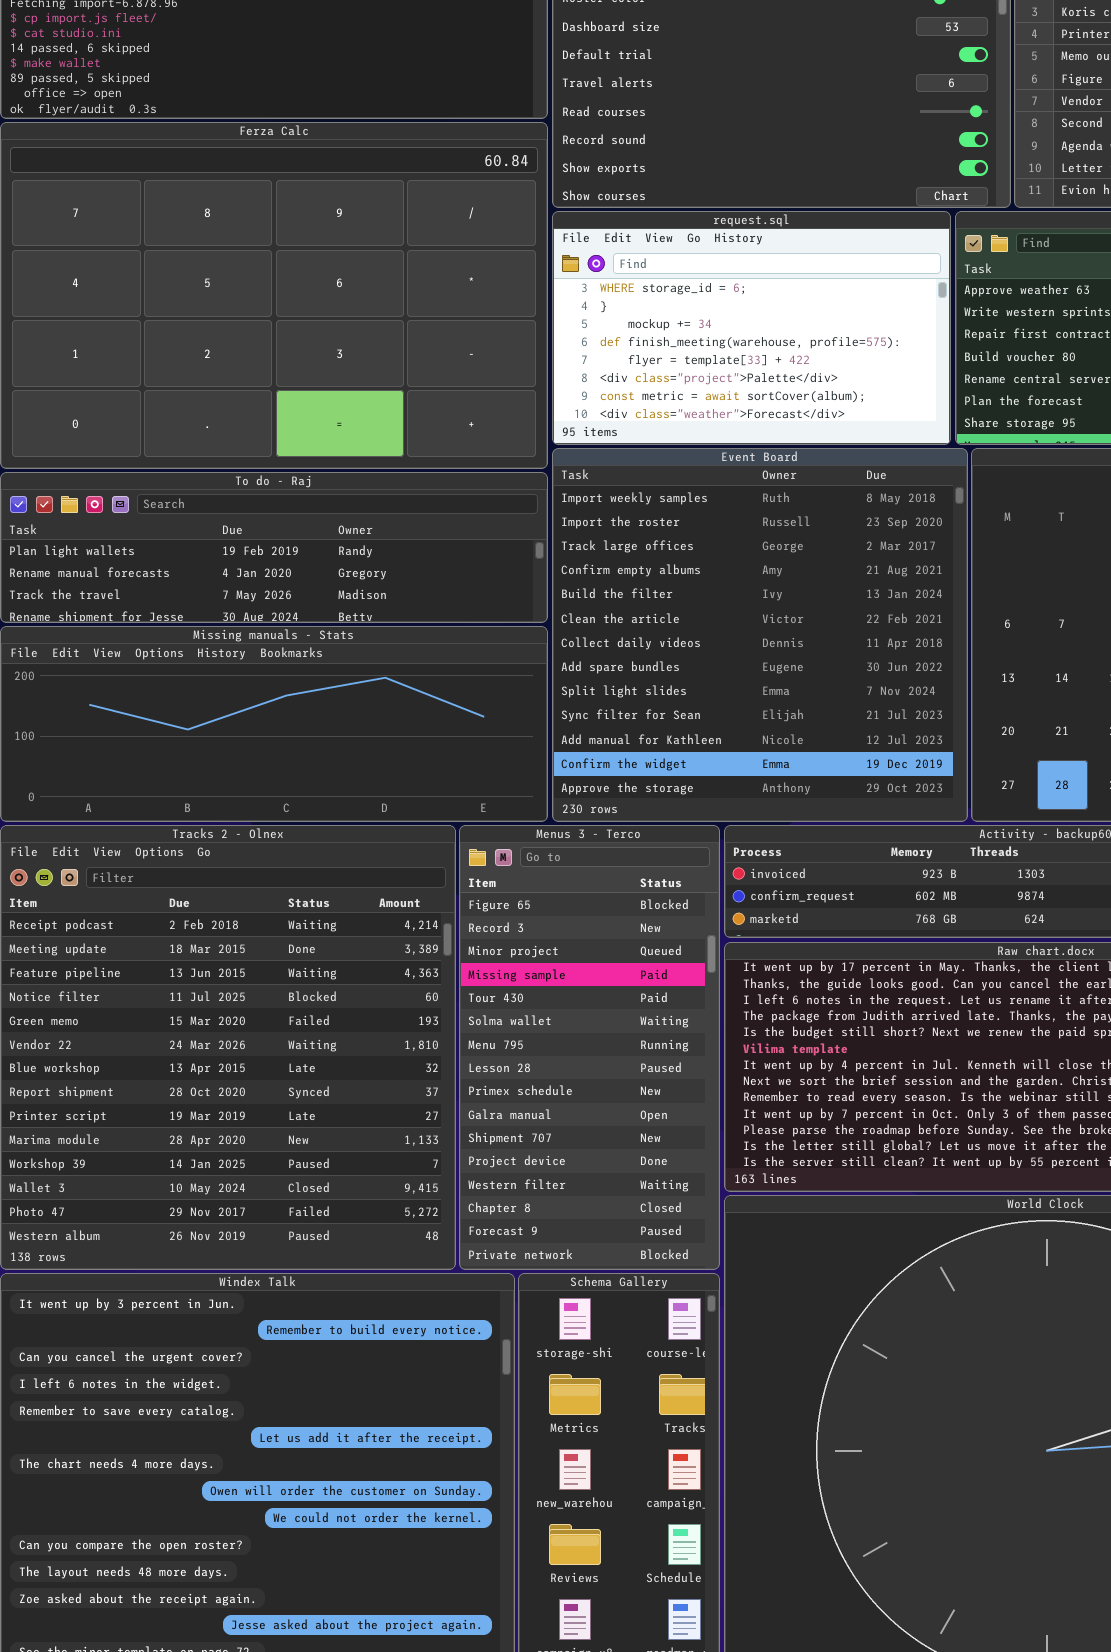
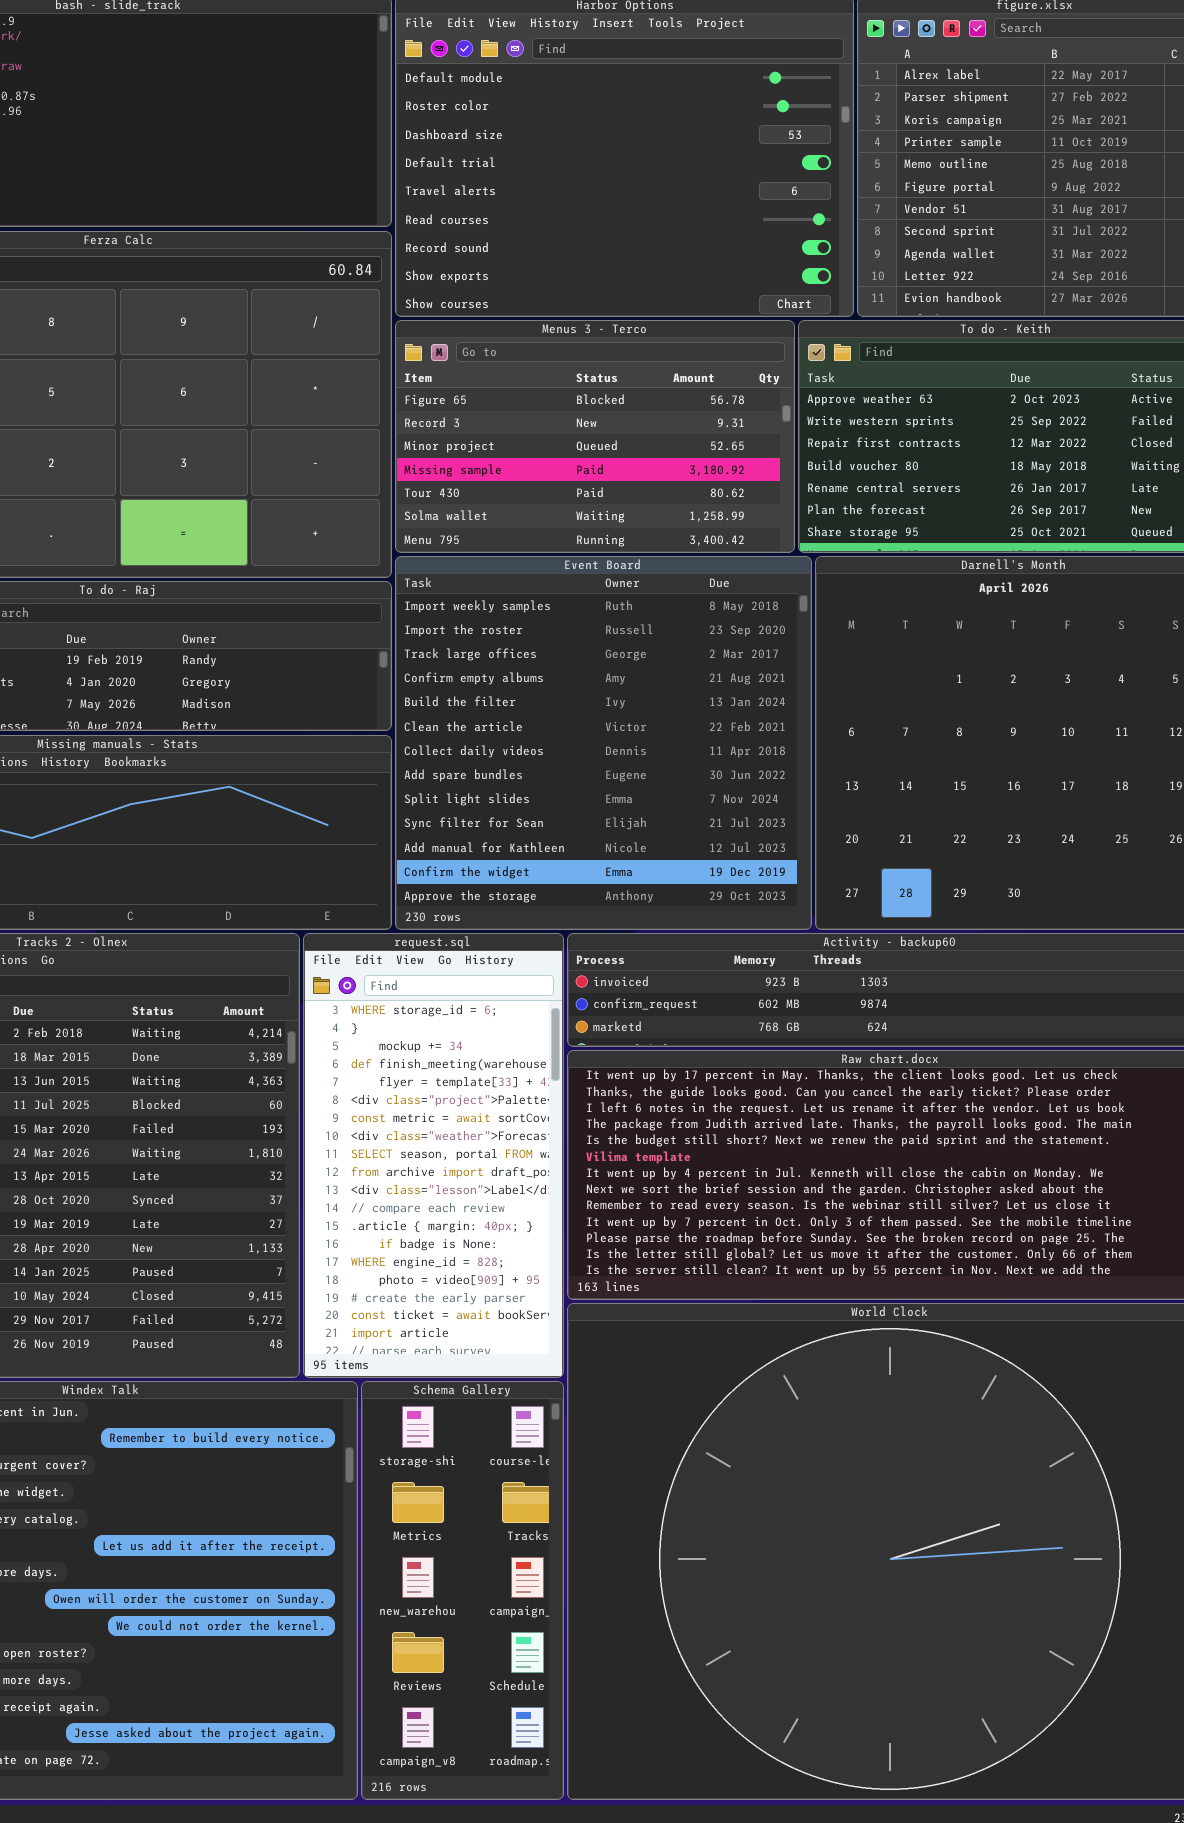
request.sql: [552,211,951,445] -> [303,933,564,1378], moved, resized
Menus 3 - Terco: [459,825,720,1270] -> [395,320,795,553], moved, resized

